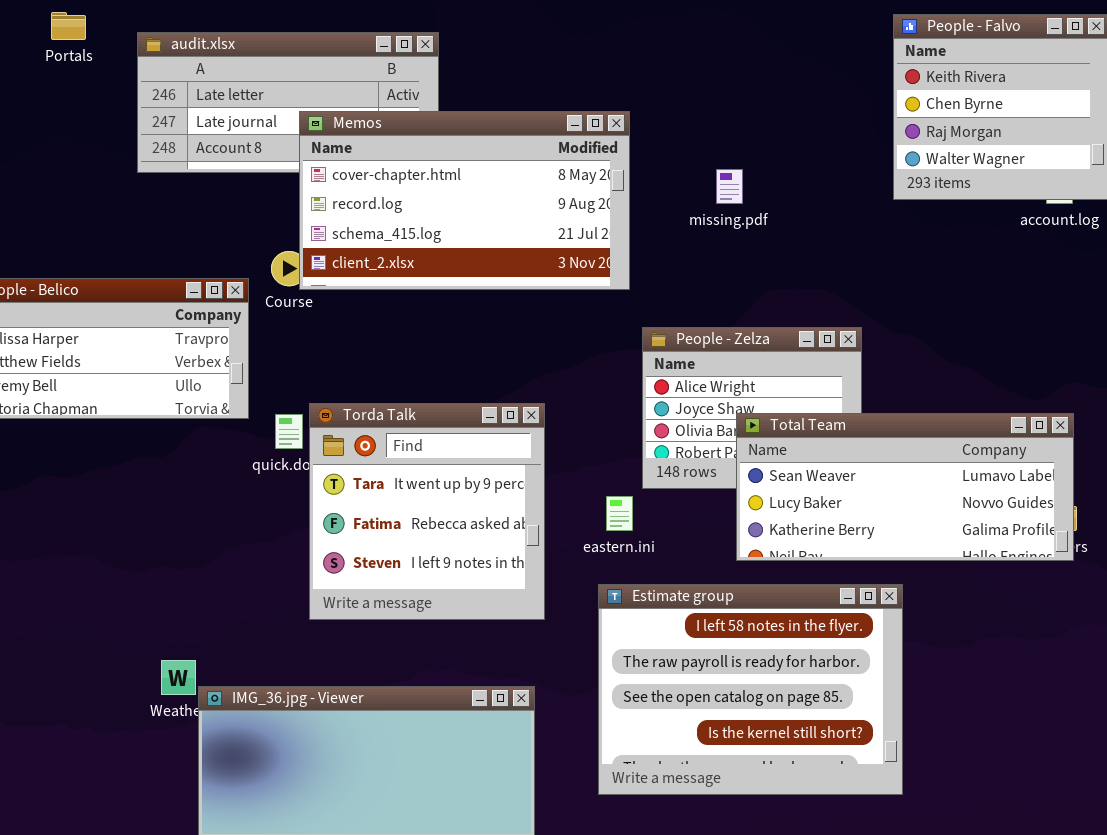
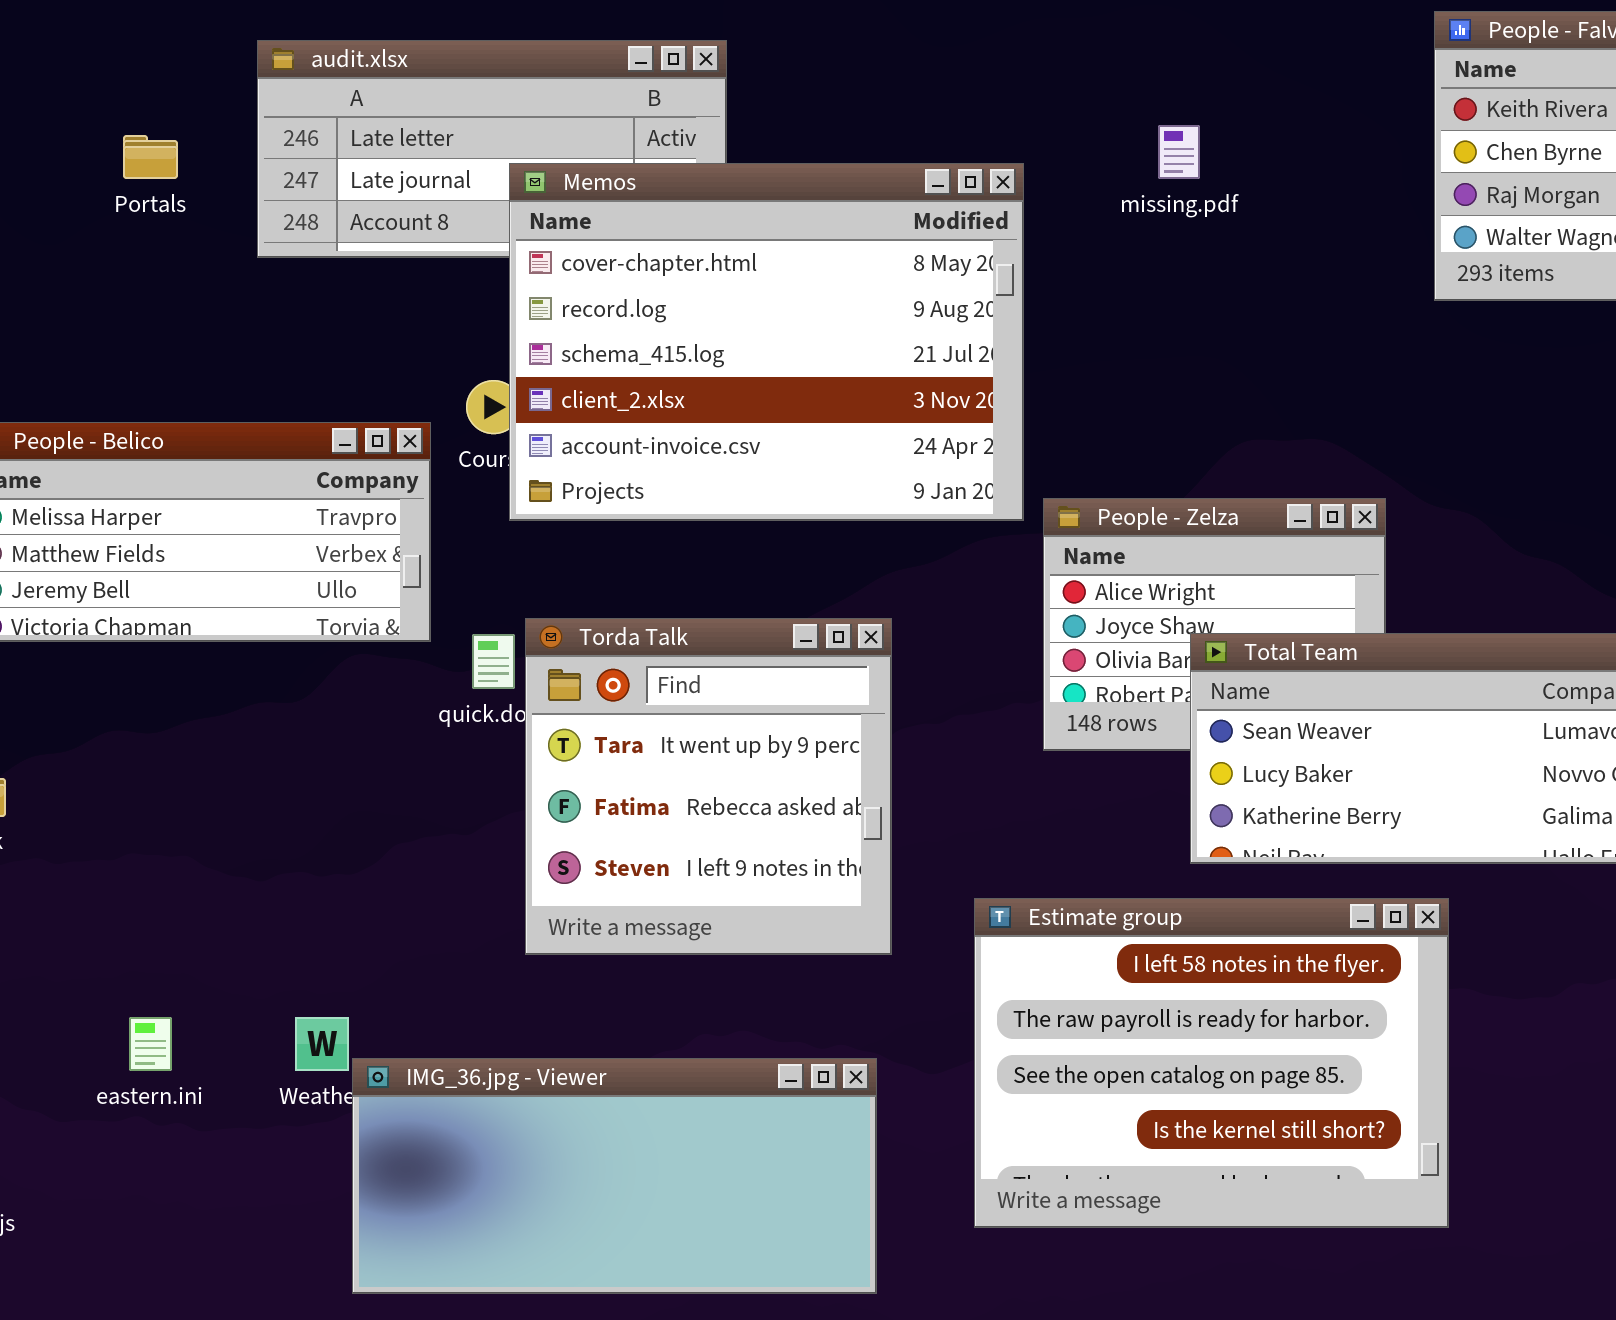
Portals: [51,12,86,40] -> [123,135,178,179], moved
Memos: [299,111,630,290] -> [509,163,1024,521], resized
missing.pdf: [716,169,743,204] -> [1158,125,1200,179], moved
eastern.ini: [606,496,633,531] -> [129,1017,172,1071], moved

